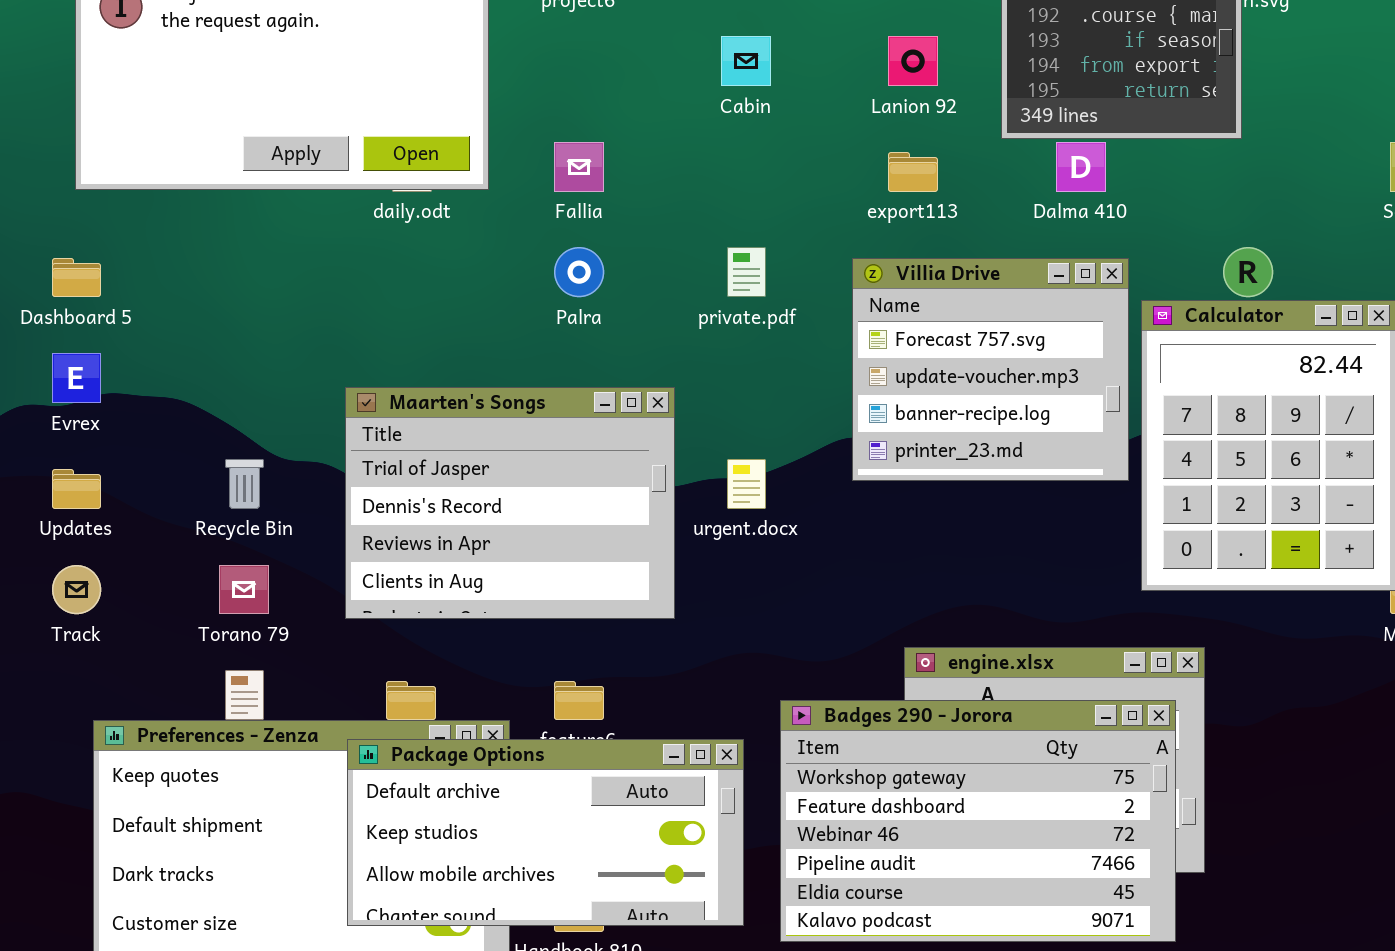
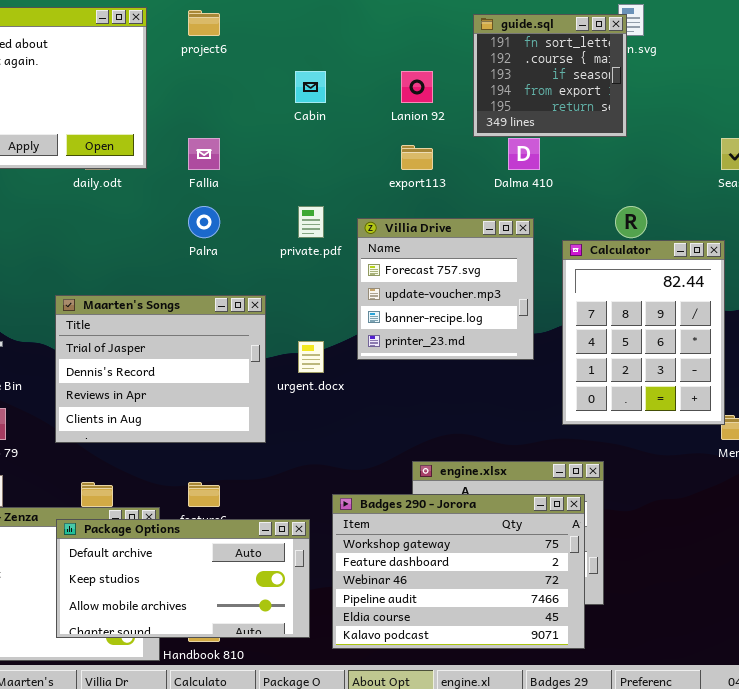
Villia Drive: [852,258,1129,481] -> [357,218,534,360], moved

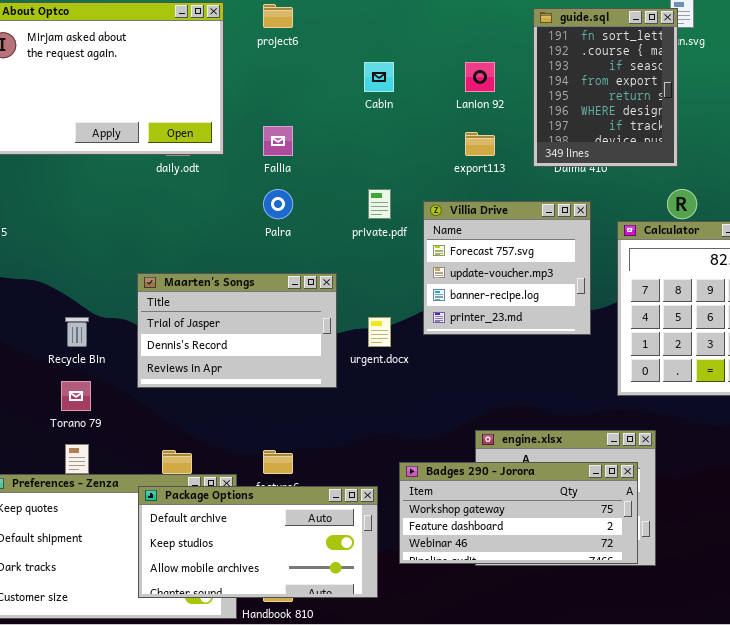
guide.sql: [473,14,627,137] -> [533,8,678,167], resized
Maarten's Songs: [55,295,266,443] -> [137,273,337,388], resized
Badges 290 - Jorora: [332,494,585,649] -> [399,462,638,564], resized

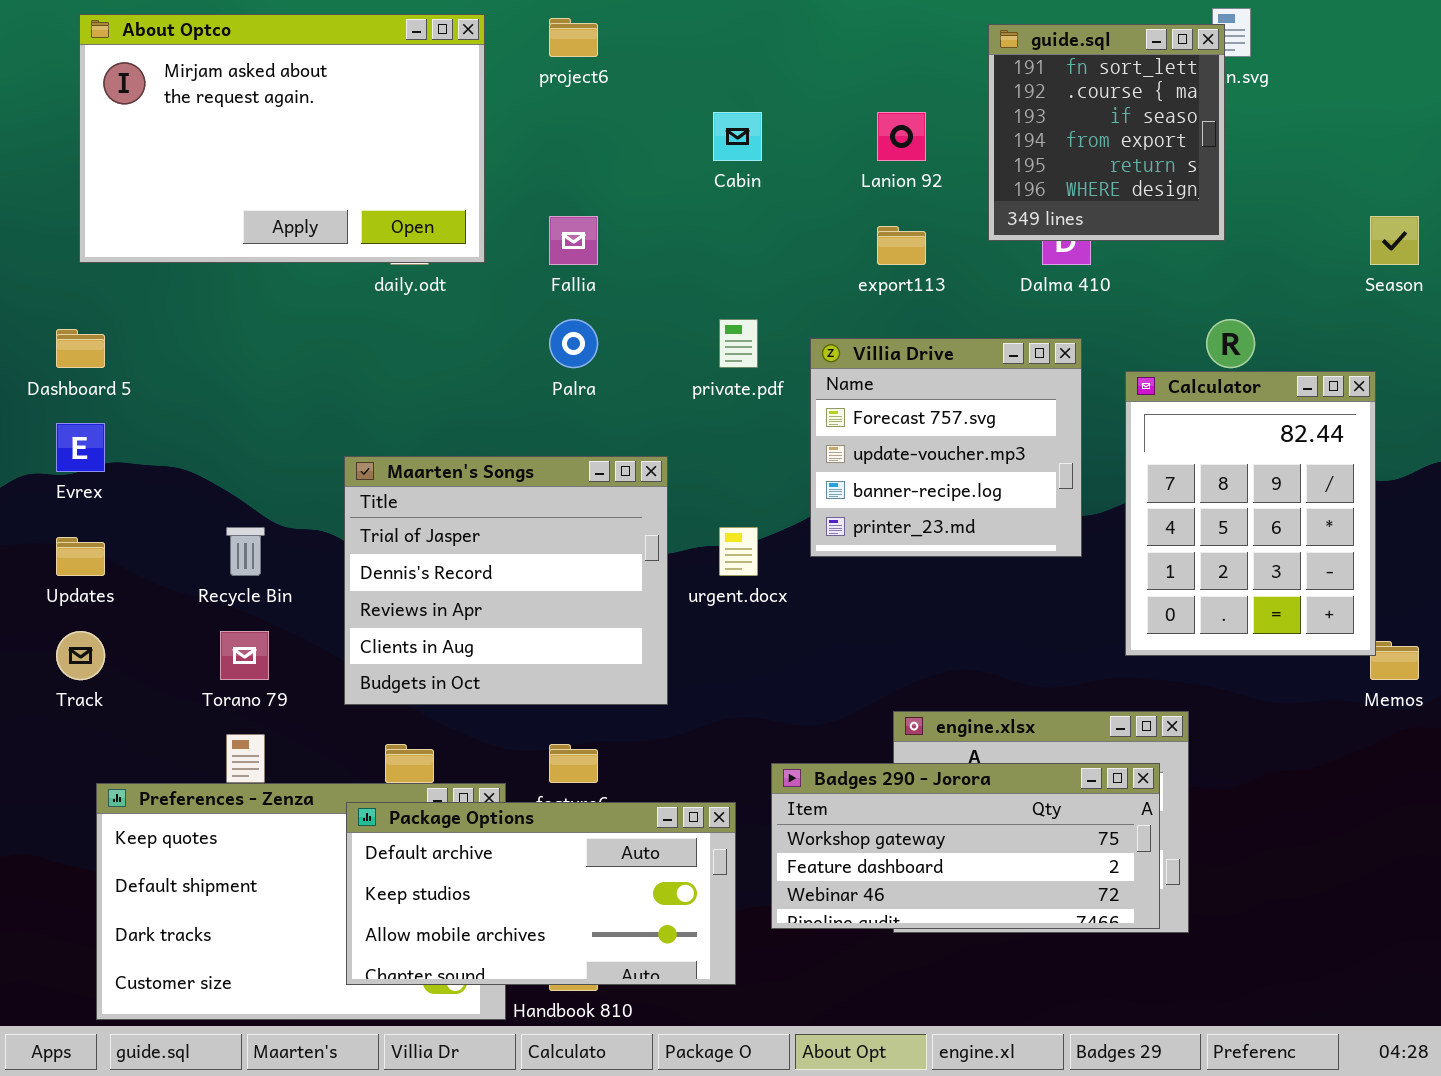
guide.sql: [533,8,678,167] -> [988,24,1225,241], resized
Maarten's Songs: [137,273,337,388] -> [344,456,668,705], resized

